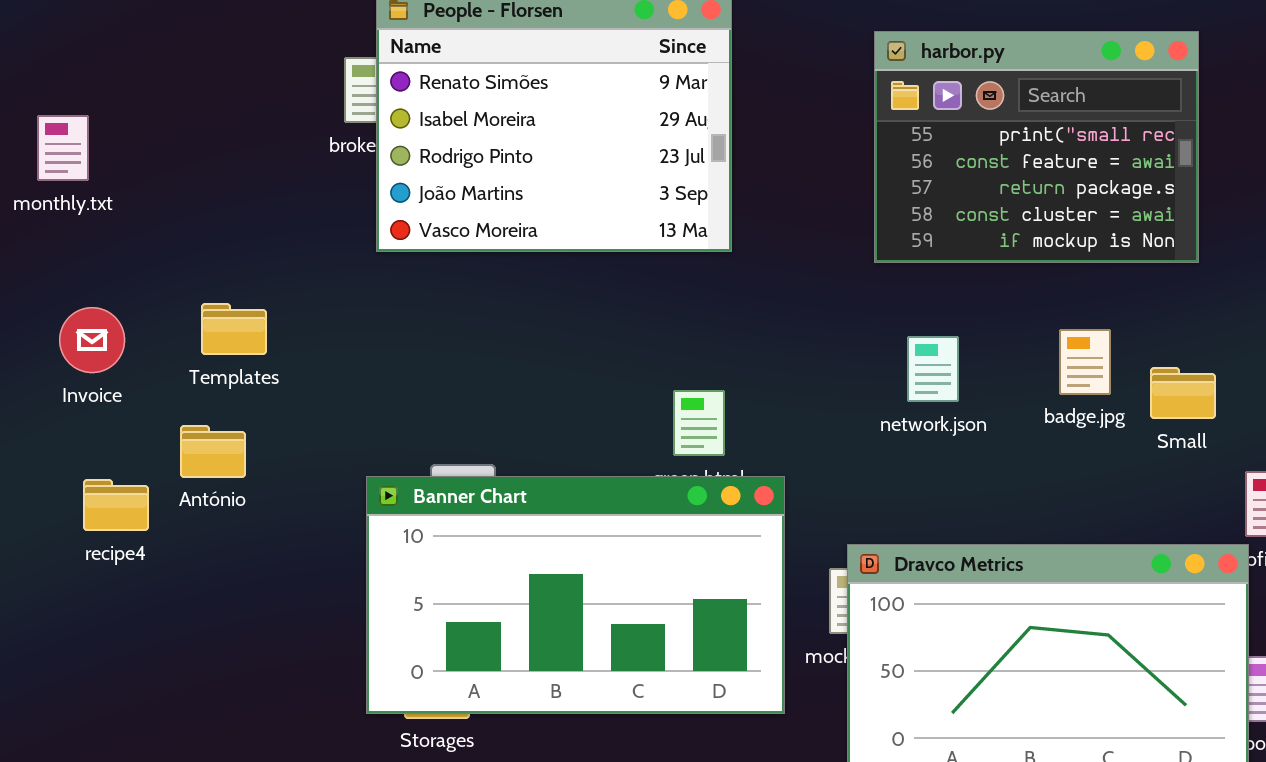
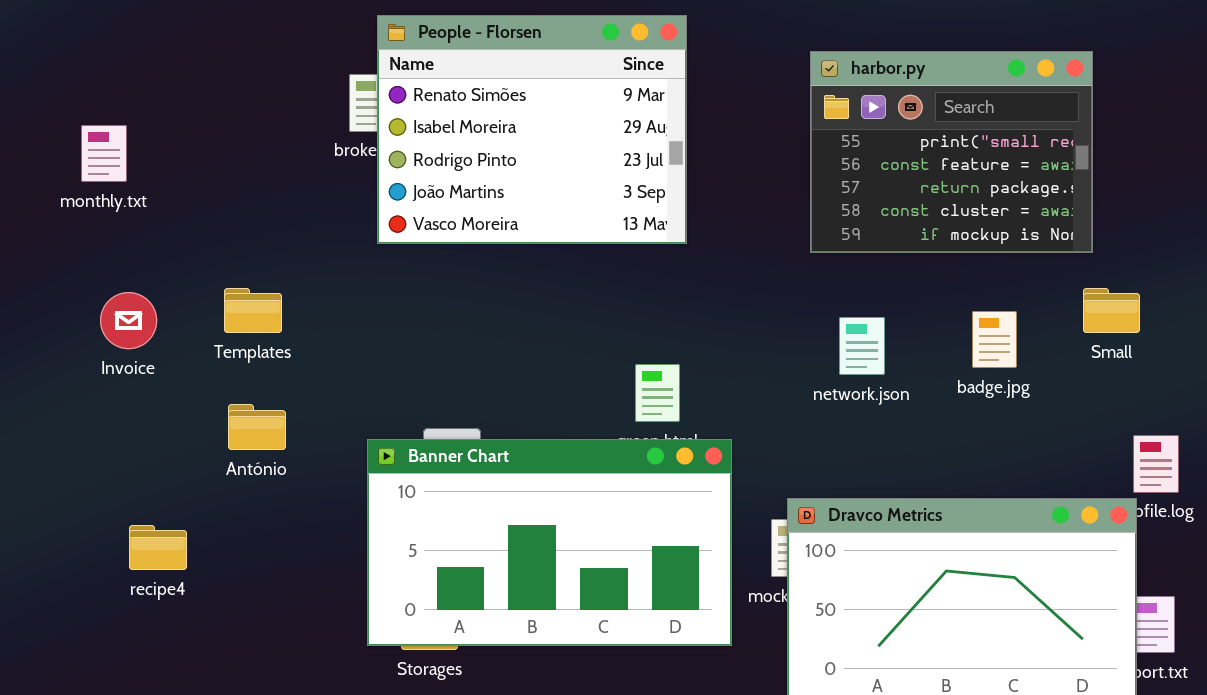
Small: [1150,367,1216,419] -> [1083,288,1140,333], moved
António: [180,425,246,478] -> [228,404,286,450], moved
recipe4: [83,479,149,531] -> [129,525,187,570], moved

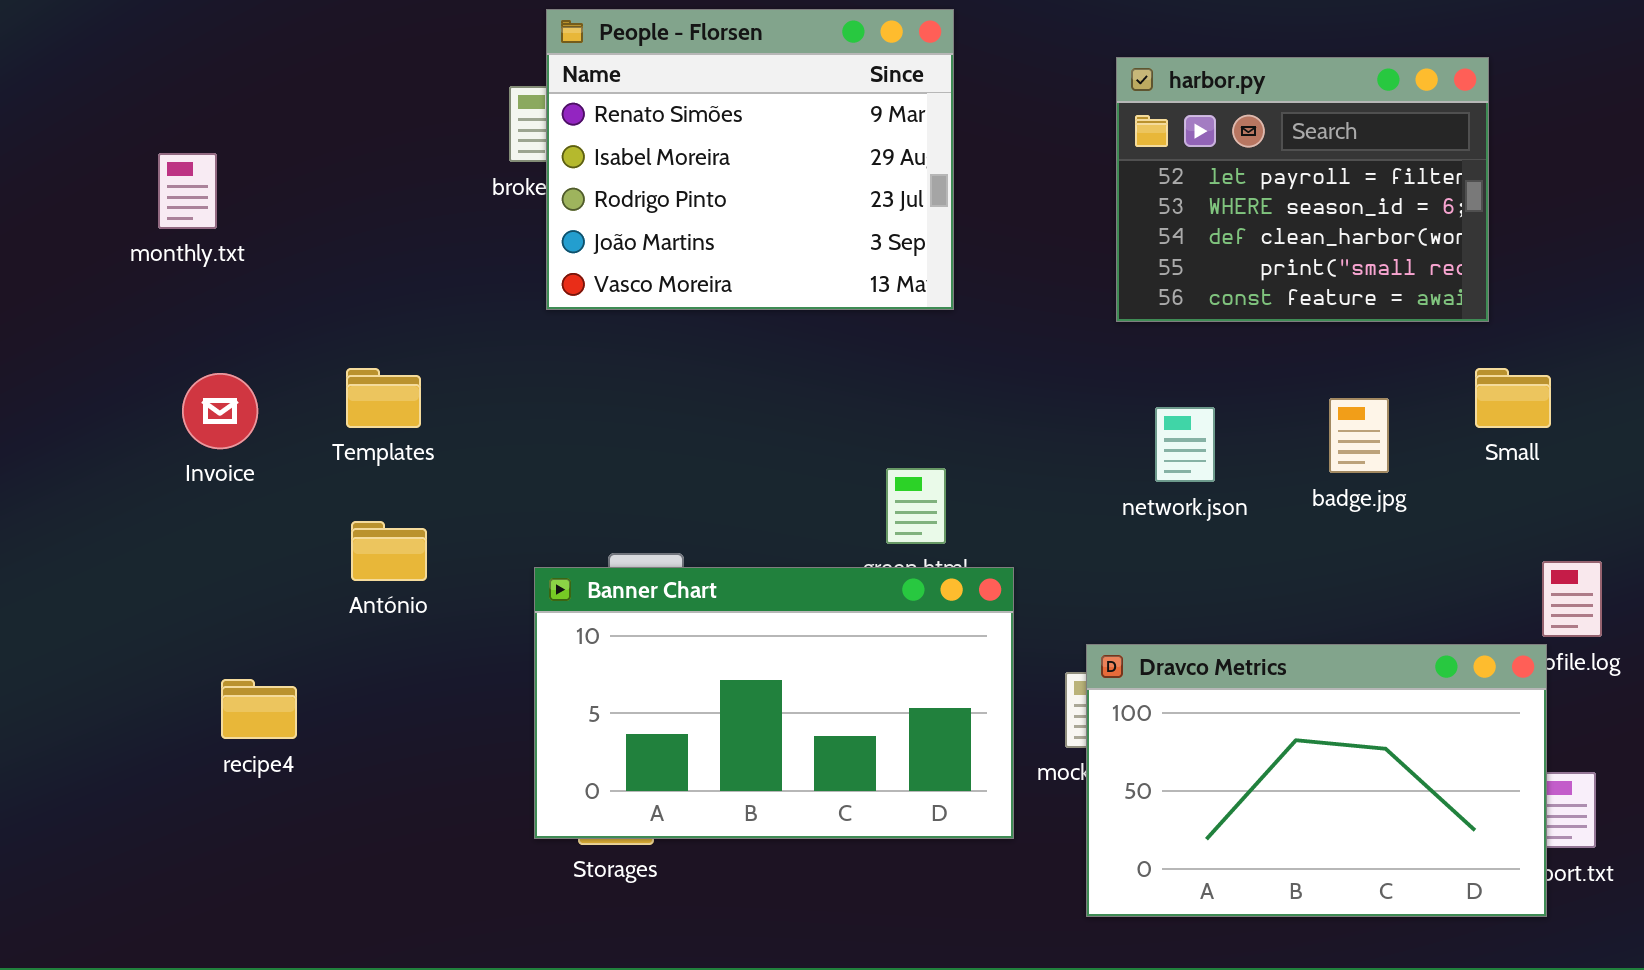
harbor.py: [810,51,1093,253] -> [1116,57,1489,322], scrolled up 3 rows

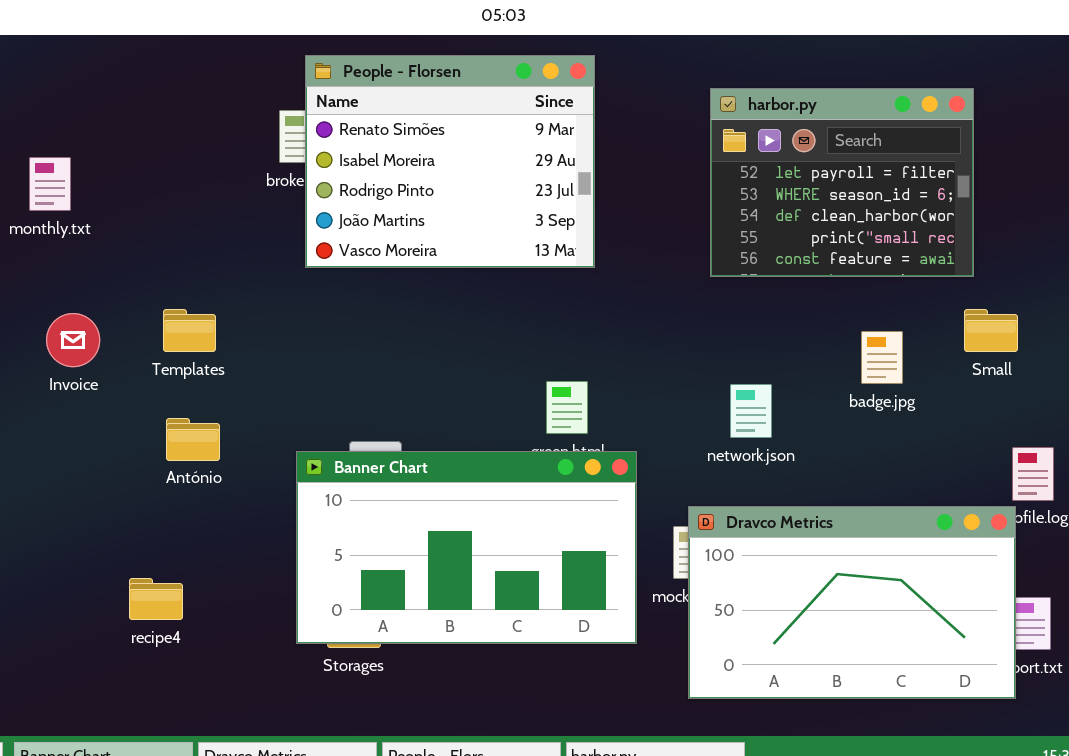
network.json: [1155,407,1215,482] -> [730,384,772,438], moved
recipe4: [221,679,297,739] -> [129,578,183,620], moved

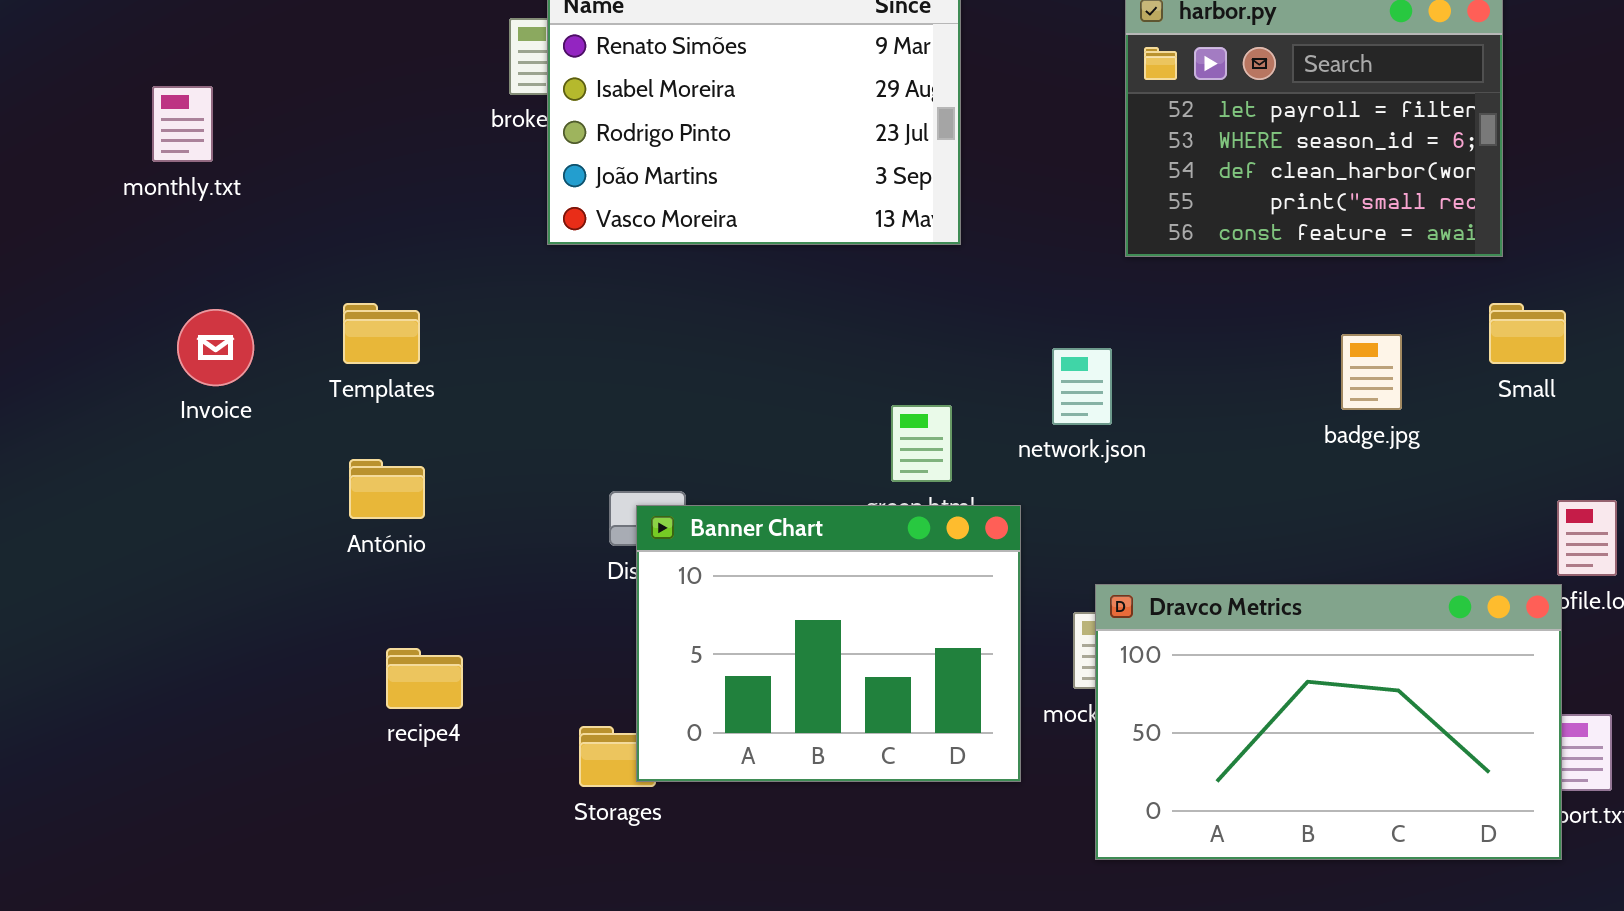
network.json: [730,384,772,438] -> [1052,348,1112,425], moved
Banner Chart: [296,451,637,644] -> [636,505,1021,782], resized
recipe4: [129,578,183,620] -> [386,648,463,709], moved

